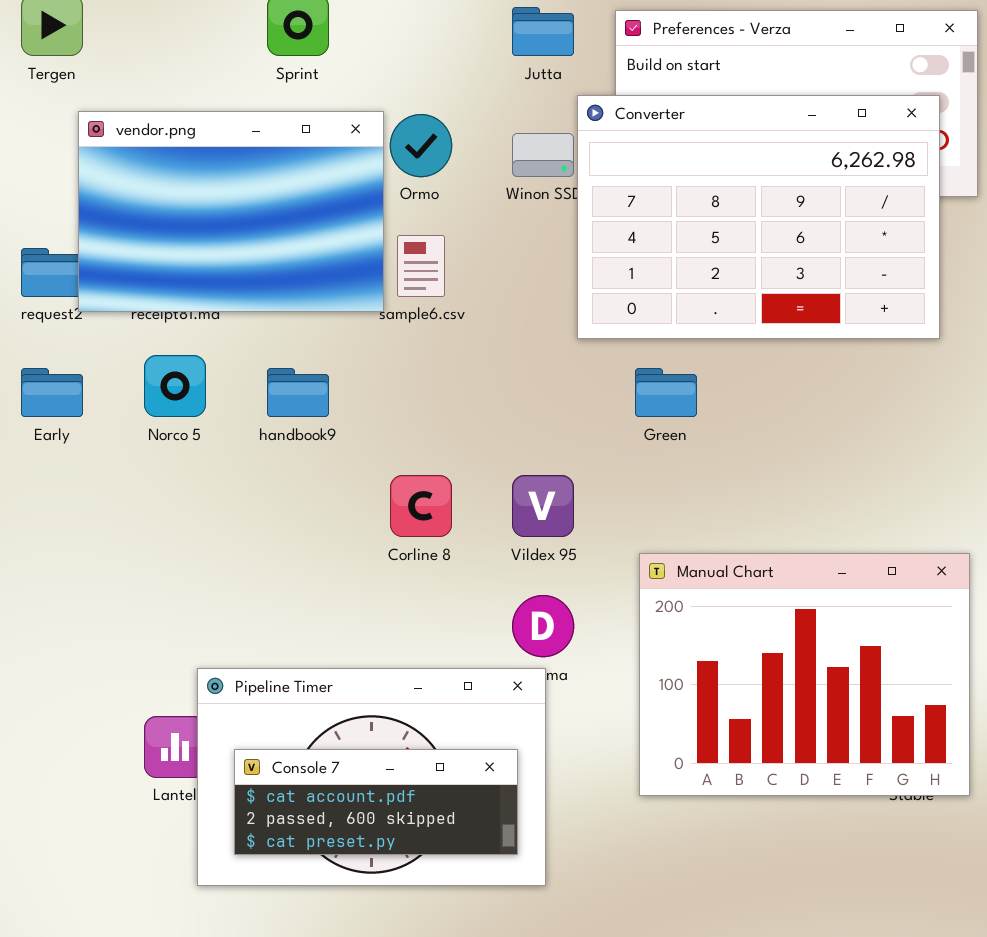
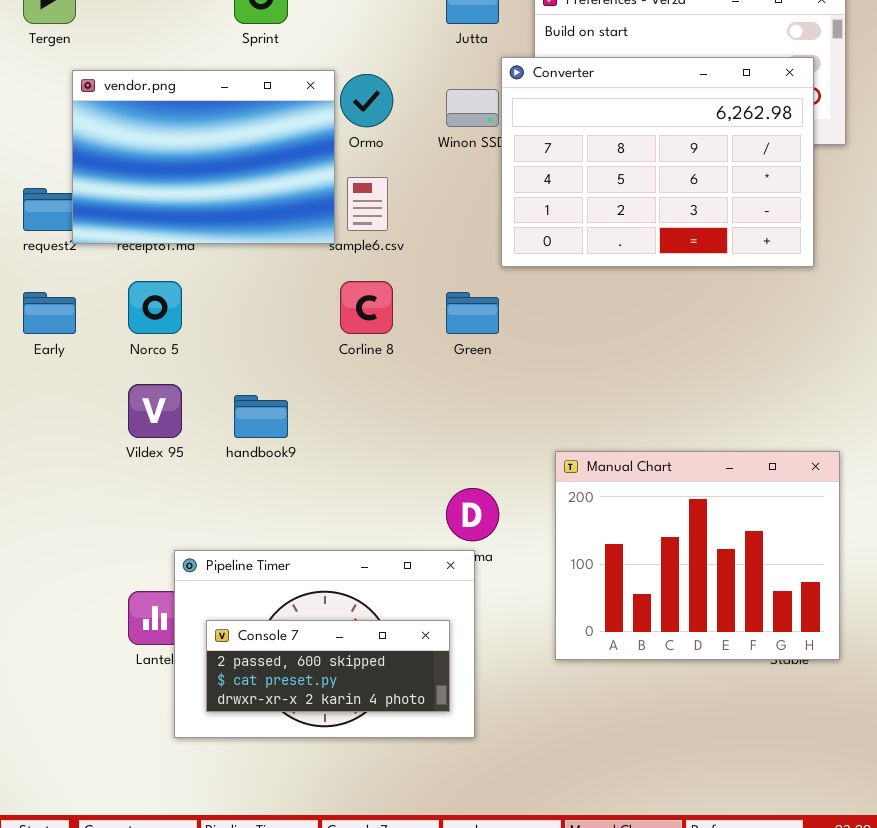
handbook9: [267,368,329,417] -> [234,395,288,438], moved
Green: [635,368,697,417] -> [446,292,499,334], moved
Corline 8: [390,475,452,537] -> [340,281,393,334], moved
Vildex 95: [512,475,574,537] -> [128,384,182,438], moved
Console 7: [234,749,518,855] -> [206,620,450,712], scrolled down 1 row

